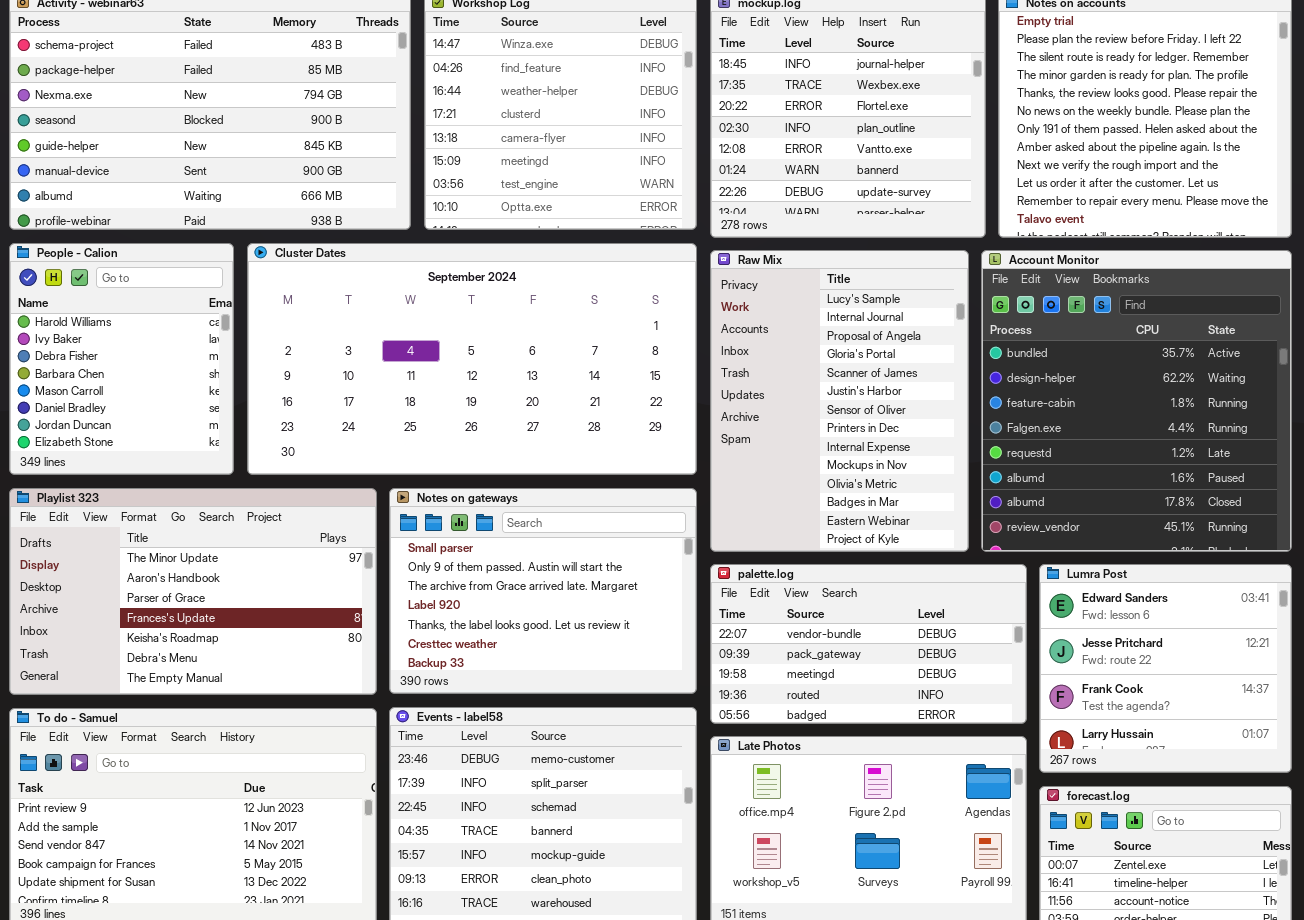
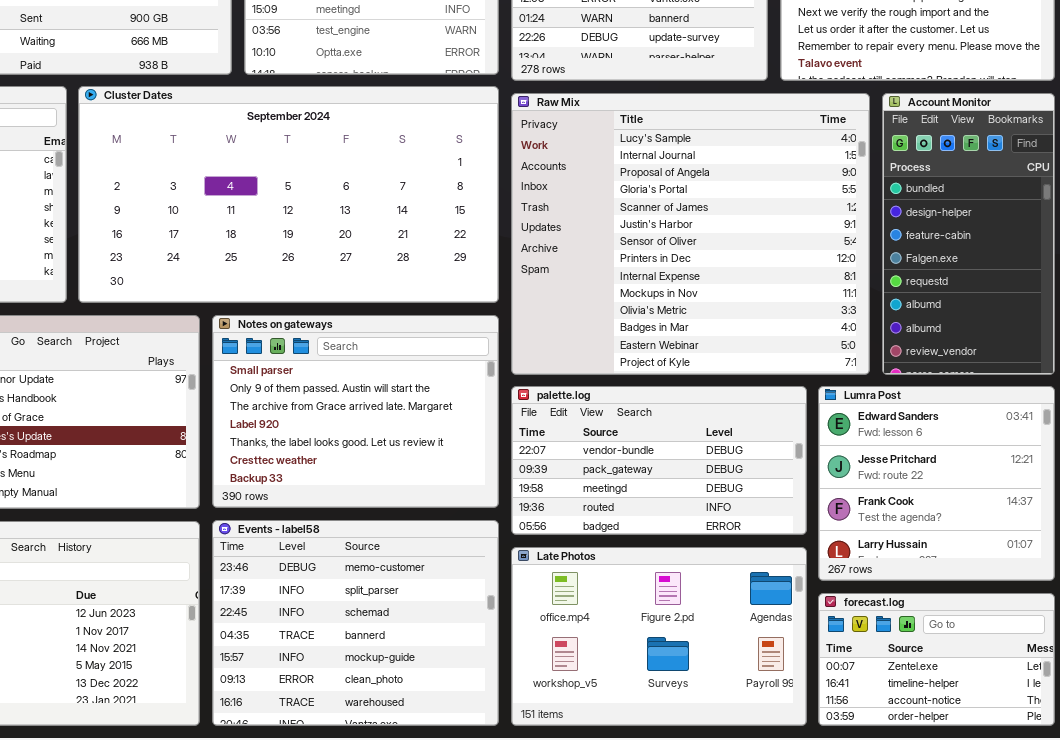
Raw Mix: [710,250,969,552] -> [511,93,870,375], resized
Account Monitor: [981,250,1292,552] -> [882,93,1055,375], resized

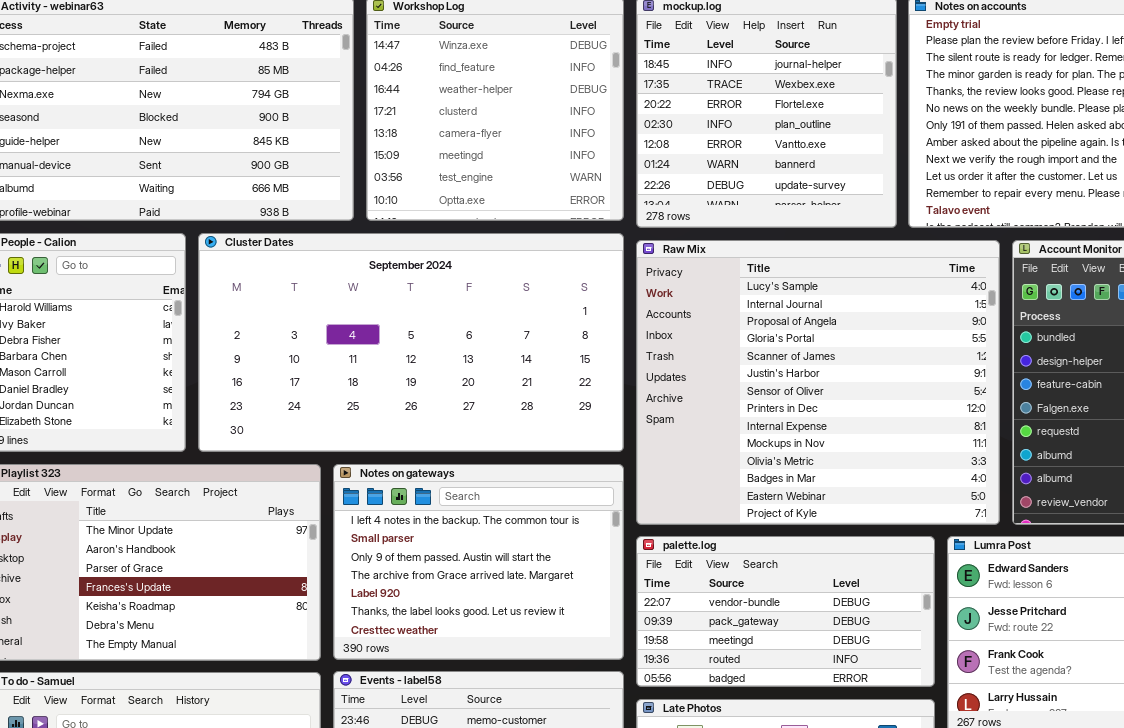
Notes on gateways: [212,315,499,508] -> [333,464,624,660], scrolled up 1 row

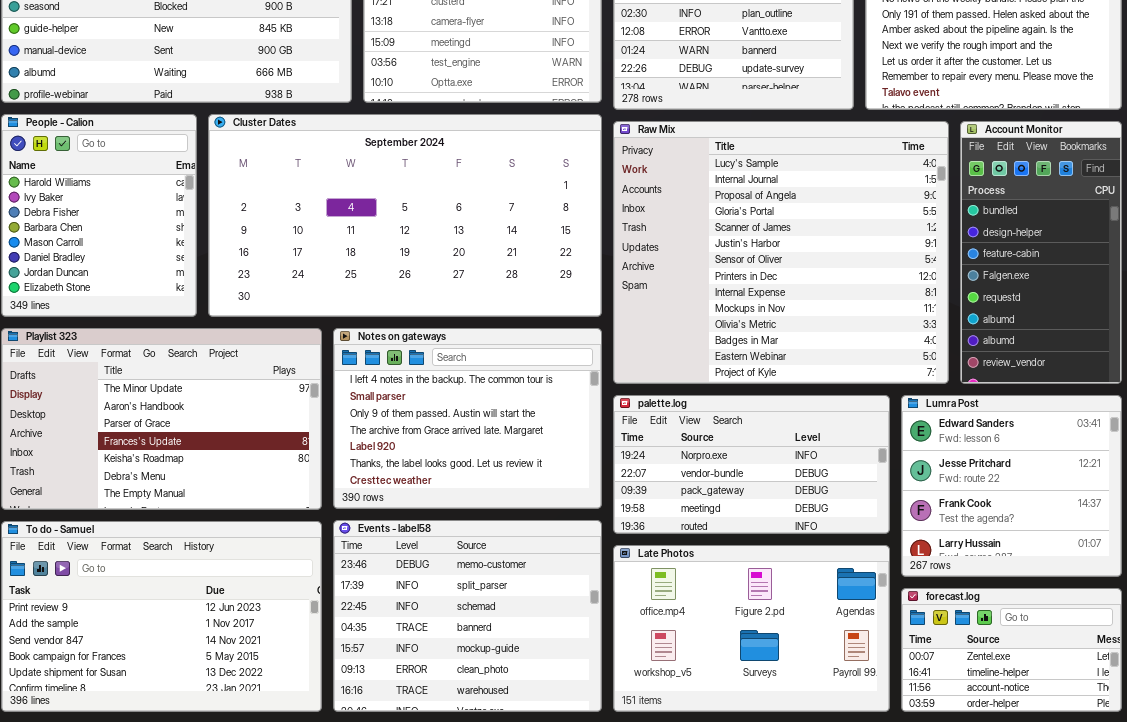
palette.log: [636,536,935,687] -> [613,395,890,534], scrolled up 1 row

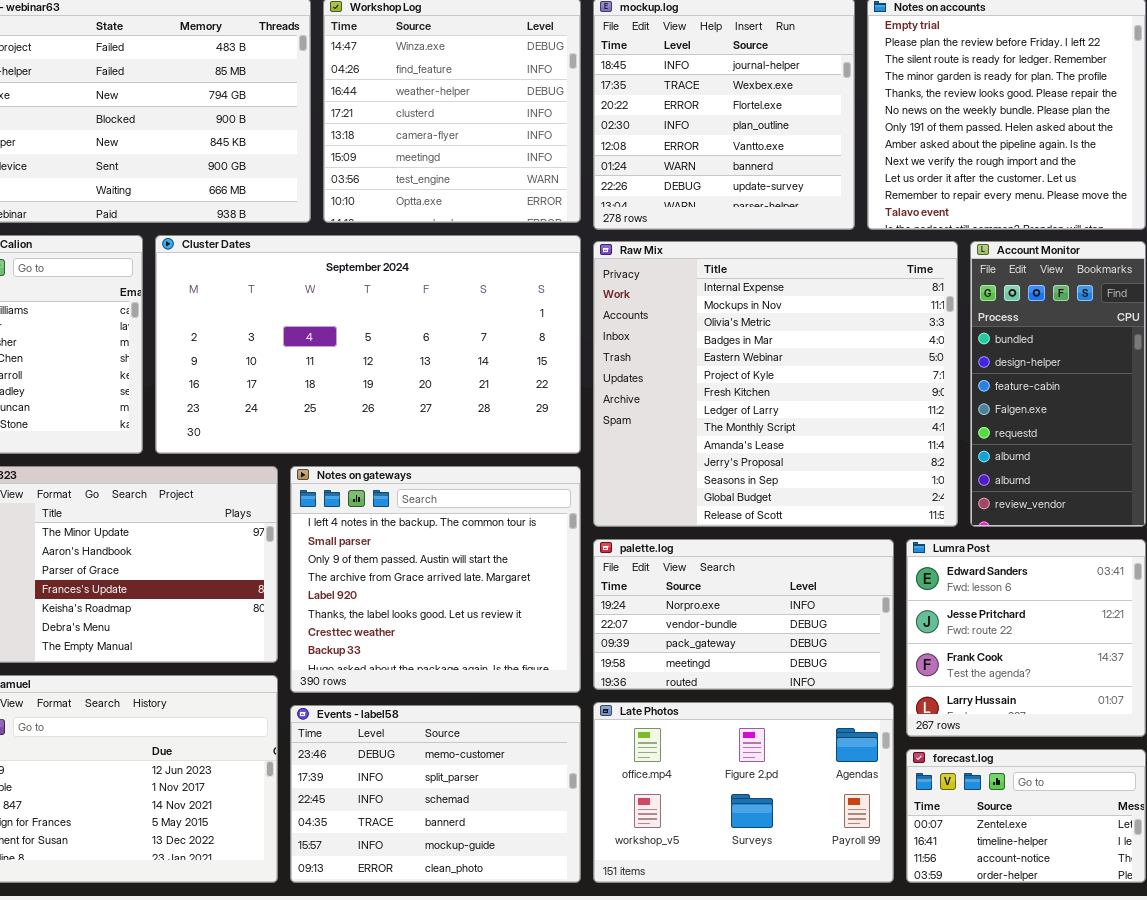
Raw Mix: [613,121,949,384] -> [593,241,958,527], scrolled down 8 rows
Notes on gateways: [333,328,602,509] -> [290,466,581,693], resized
Events - label58: [333,520,602,712] -> [290,705,581,883], resized

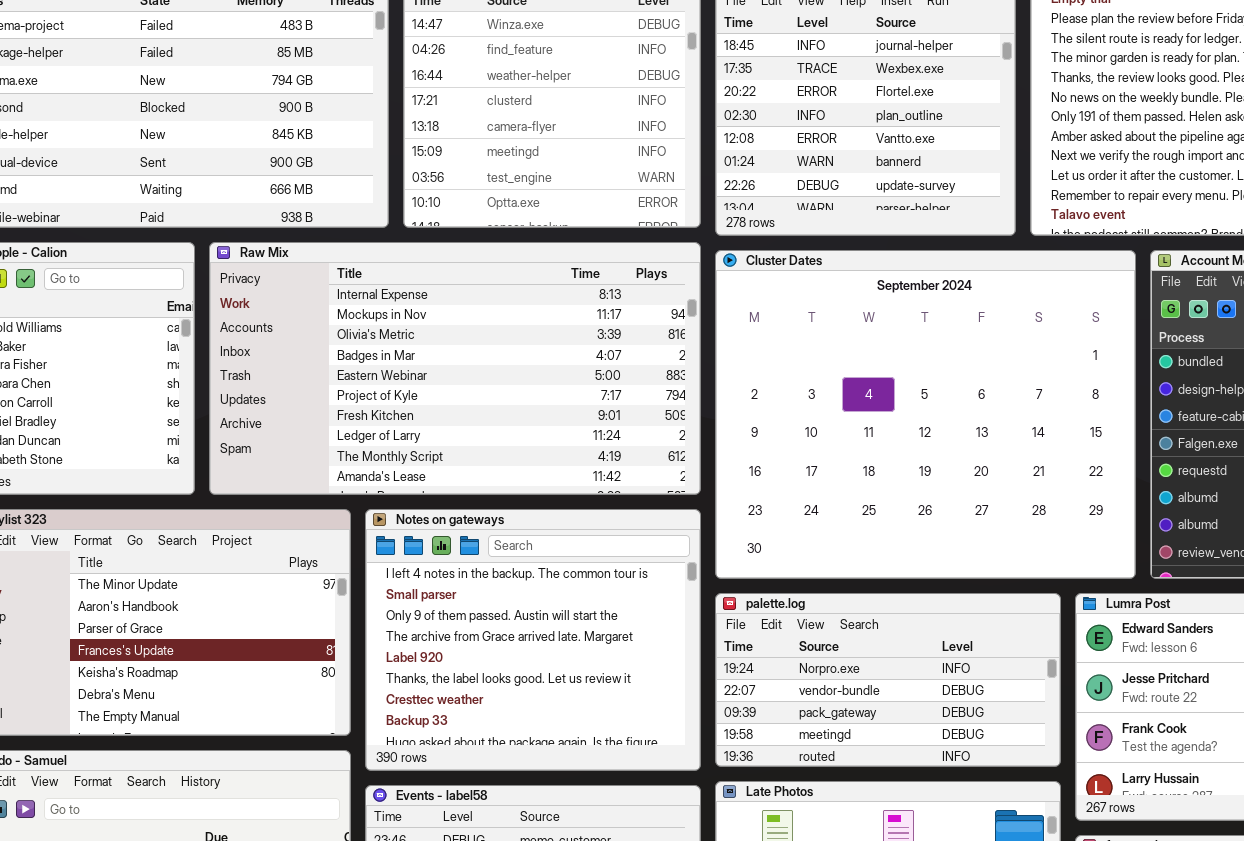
Cluster Dates: [155,235,581,454] -> [715,250,1136,579], moved, resized
Raw Mix: [593,241,958,527] -> [209,242,701,495], moved, resized

